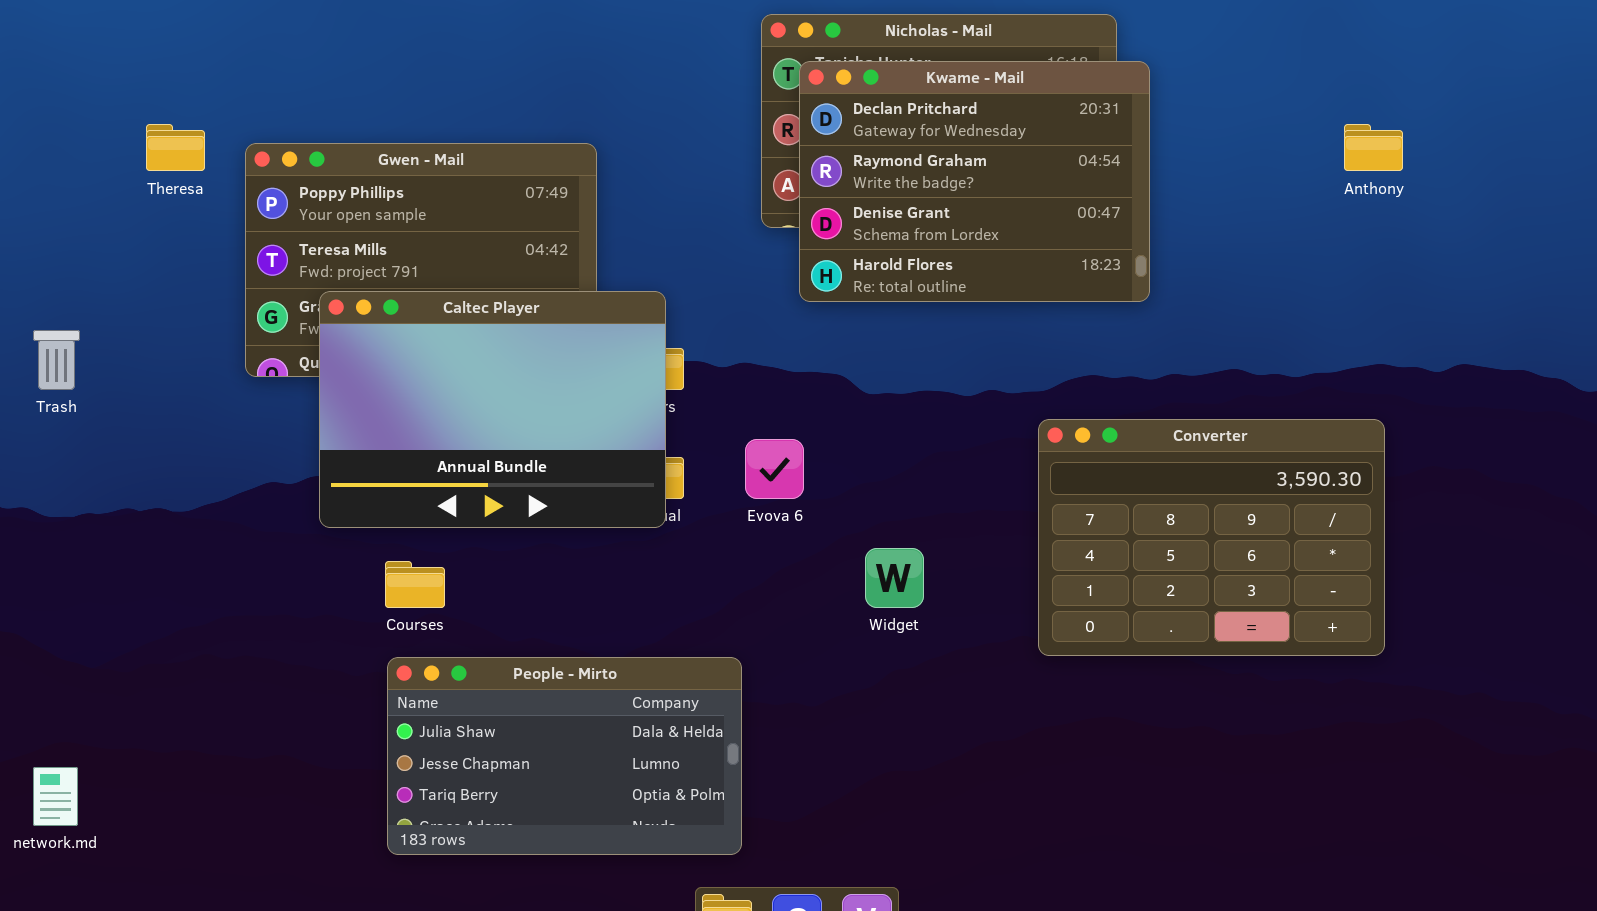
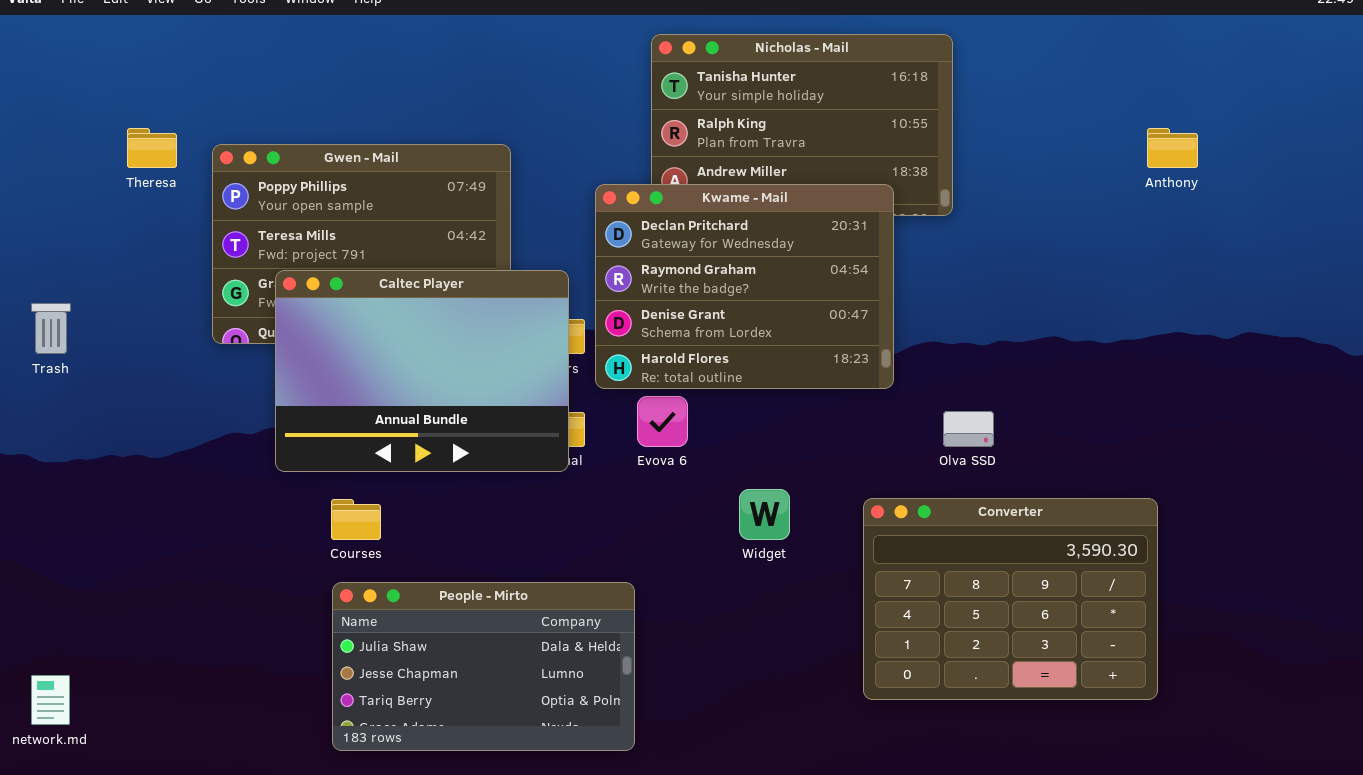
Kwame - Mail: [799,61,1150,302] -> [595,184,894,389], moved
Converter: [1038,419,1385,656] -> [863,498,1158,700], moved

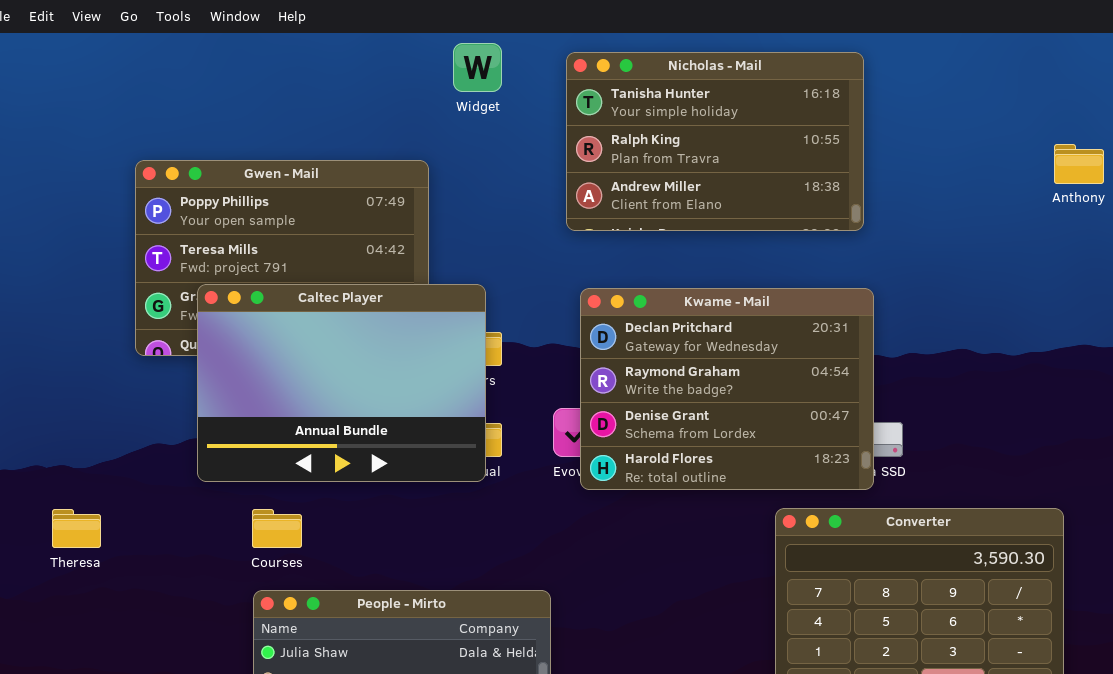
Theresa: [127,128,177,168] -> [52,509,101,548], moved
Kwame - Mail: [595,184,894,389] -> [580,288,874,490], moved
Widget: [739,489,790,540] -> [453,43,502,92], moved

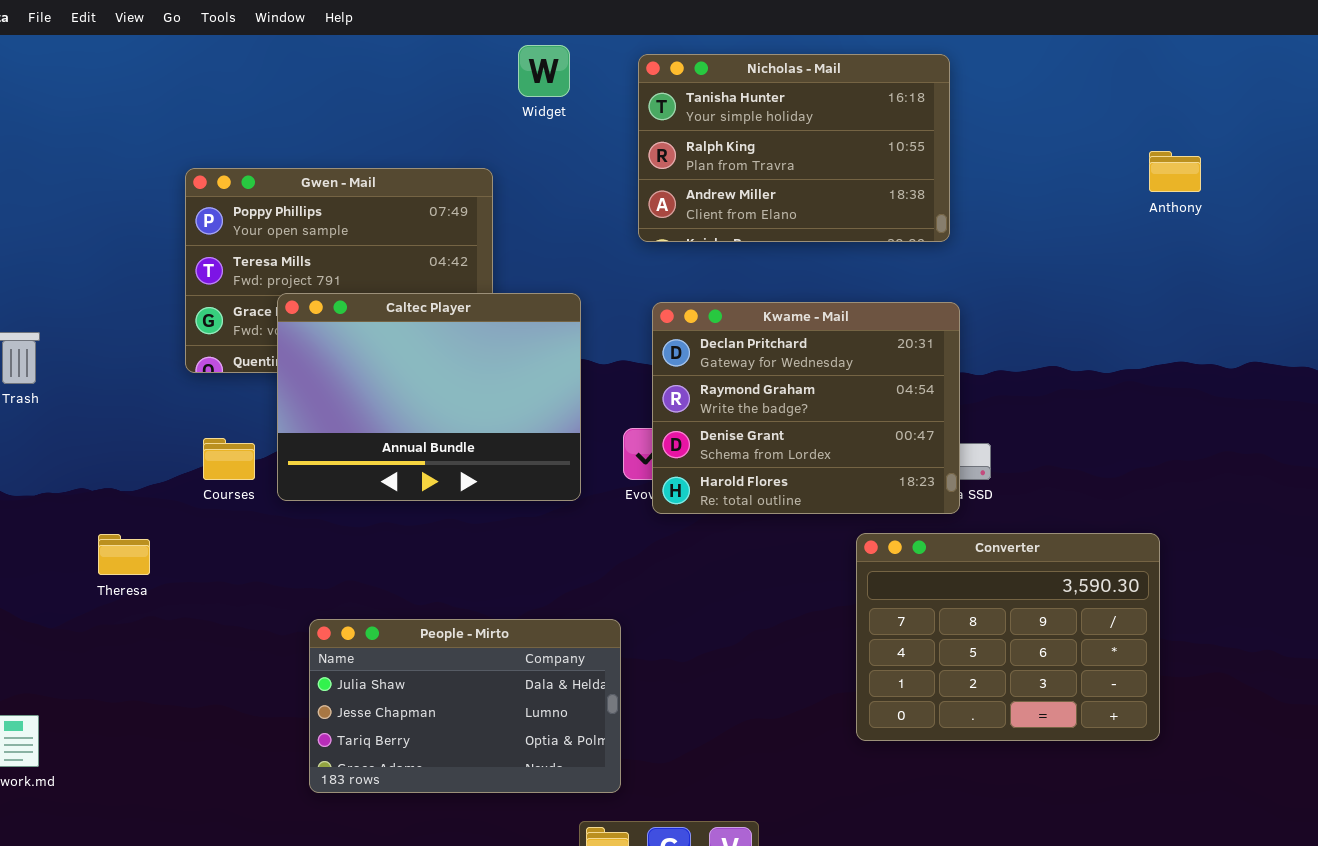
Caltec Player: [197,284,486,482] -> [277,293,581,501], moved
Courses: [252,509,302,548] -> [203,438,255,480], moved

